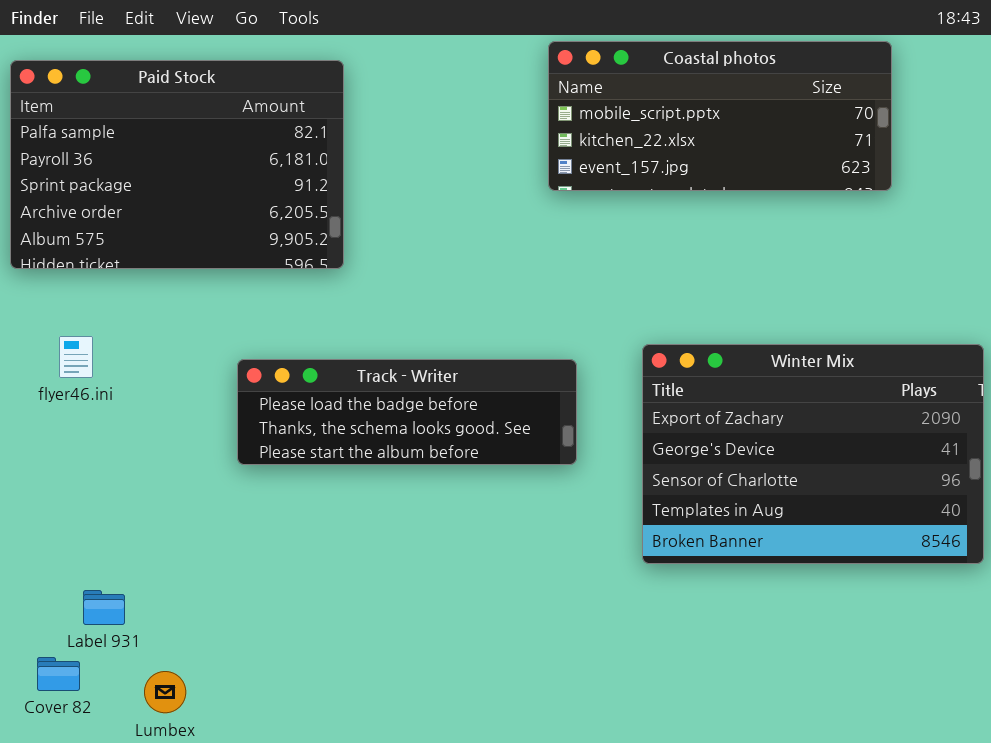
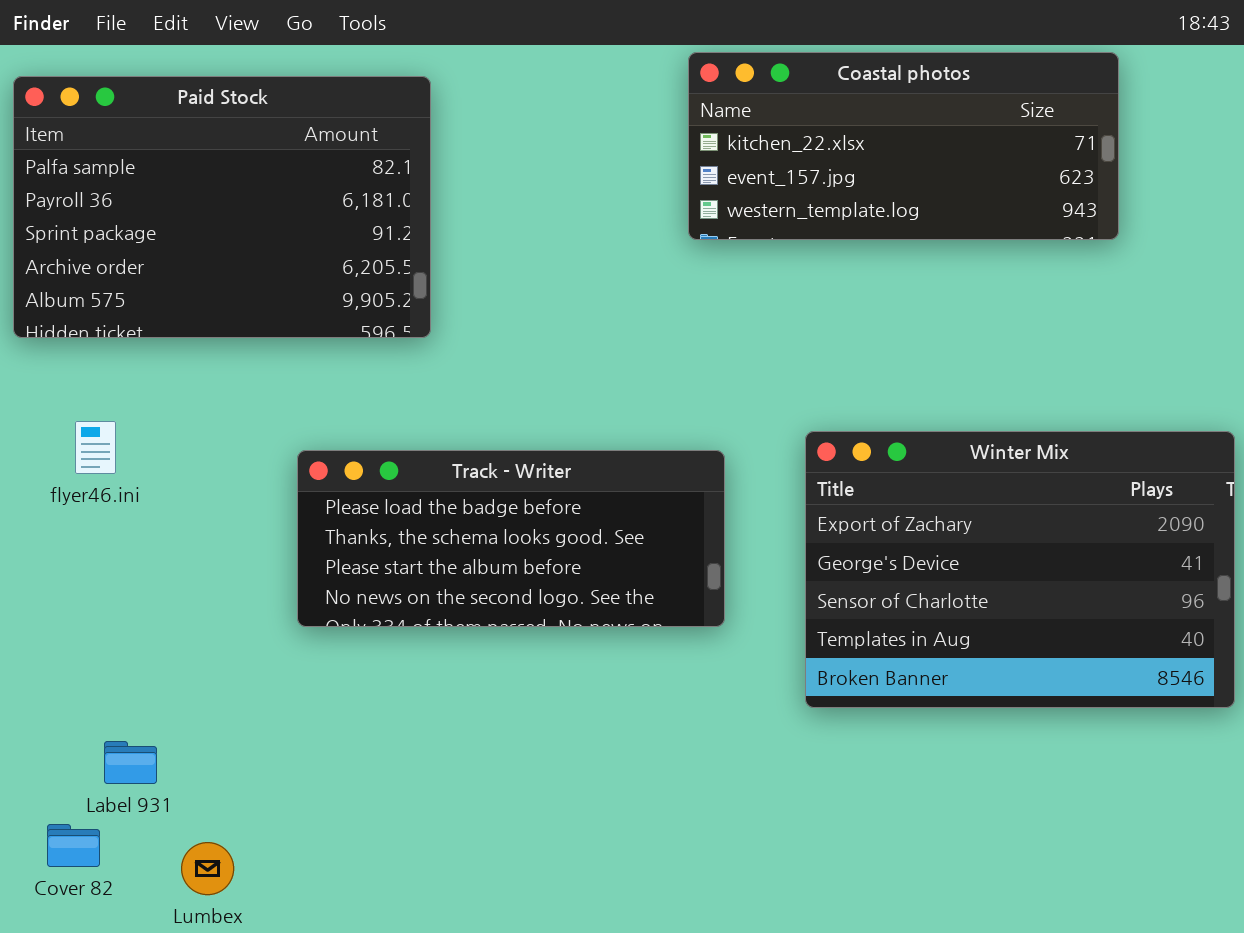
Coastal photos: [548,41,892,191] -> [688,52,1119,240], scrolled down 1 row
Track - Writer: [237,359,577,465] -> [297,450,725,627], resized

